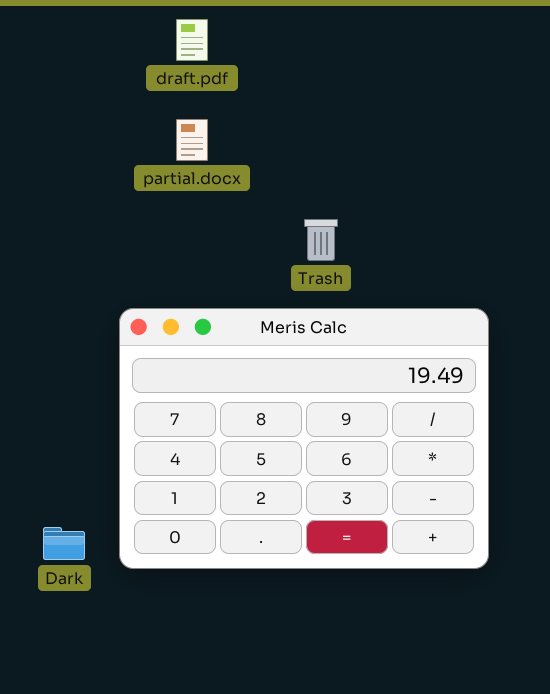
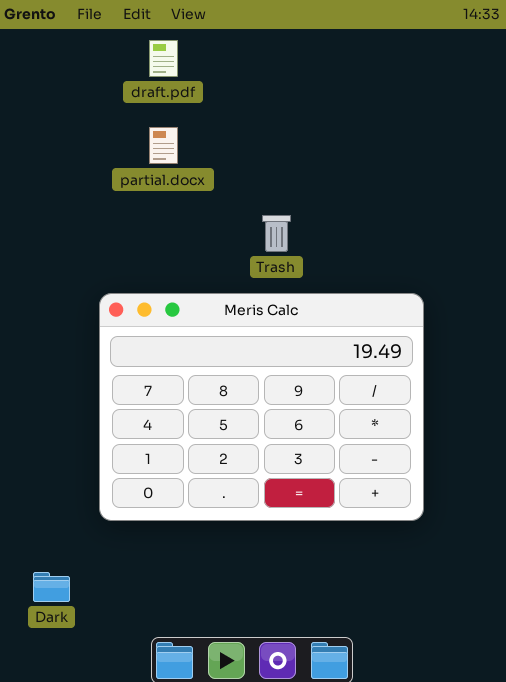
Dark: [43,527,85,560] -> [33,572,70,602], moved

